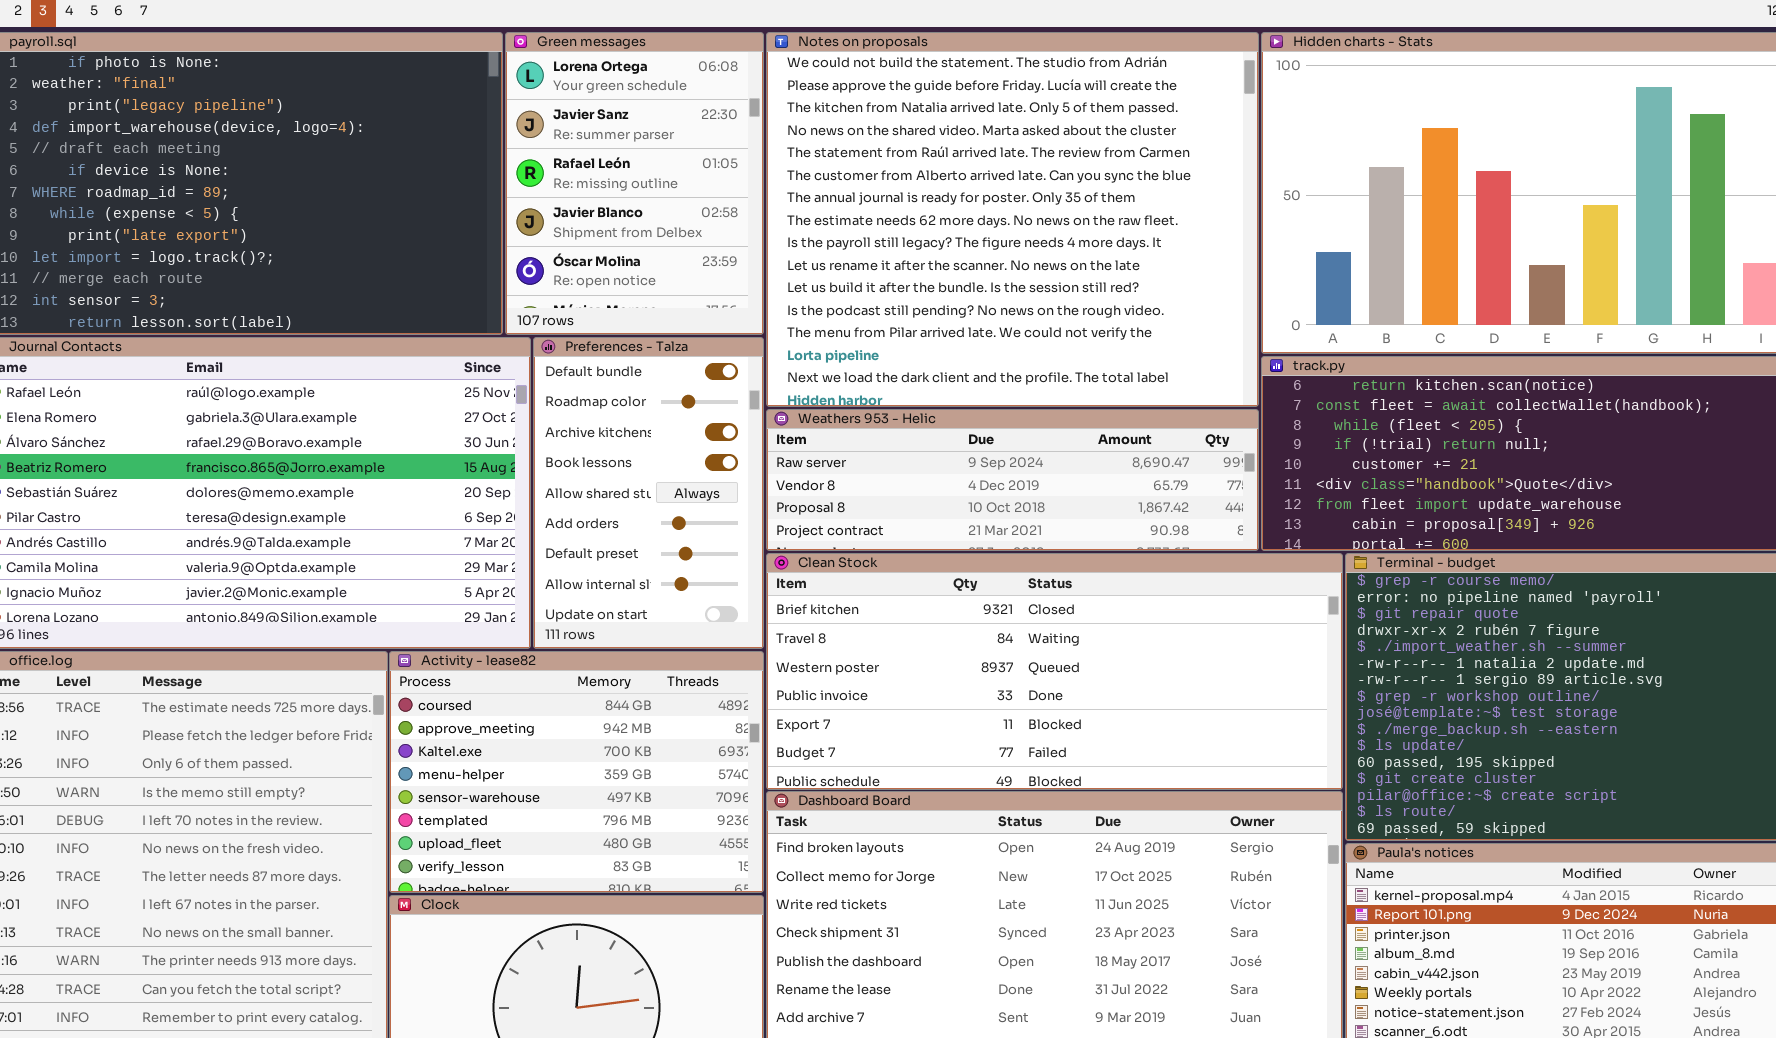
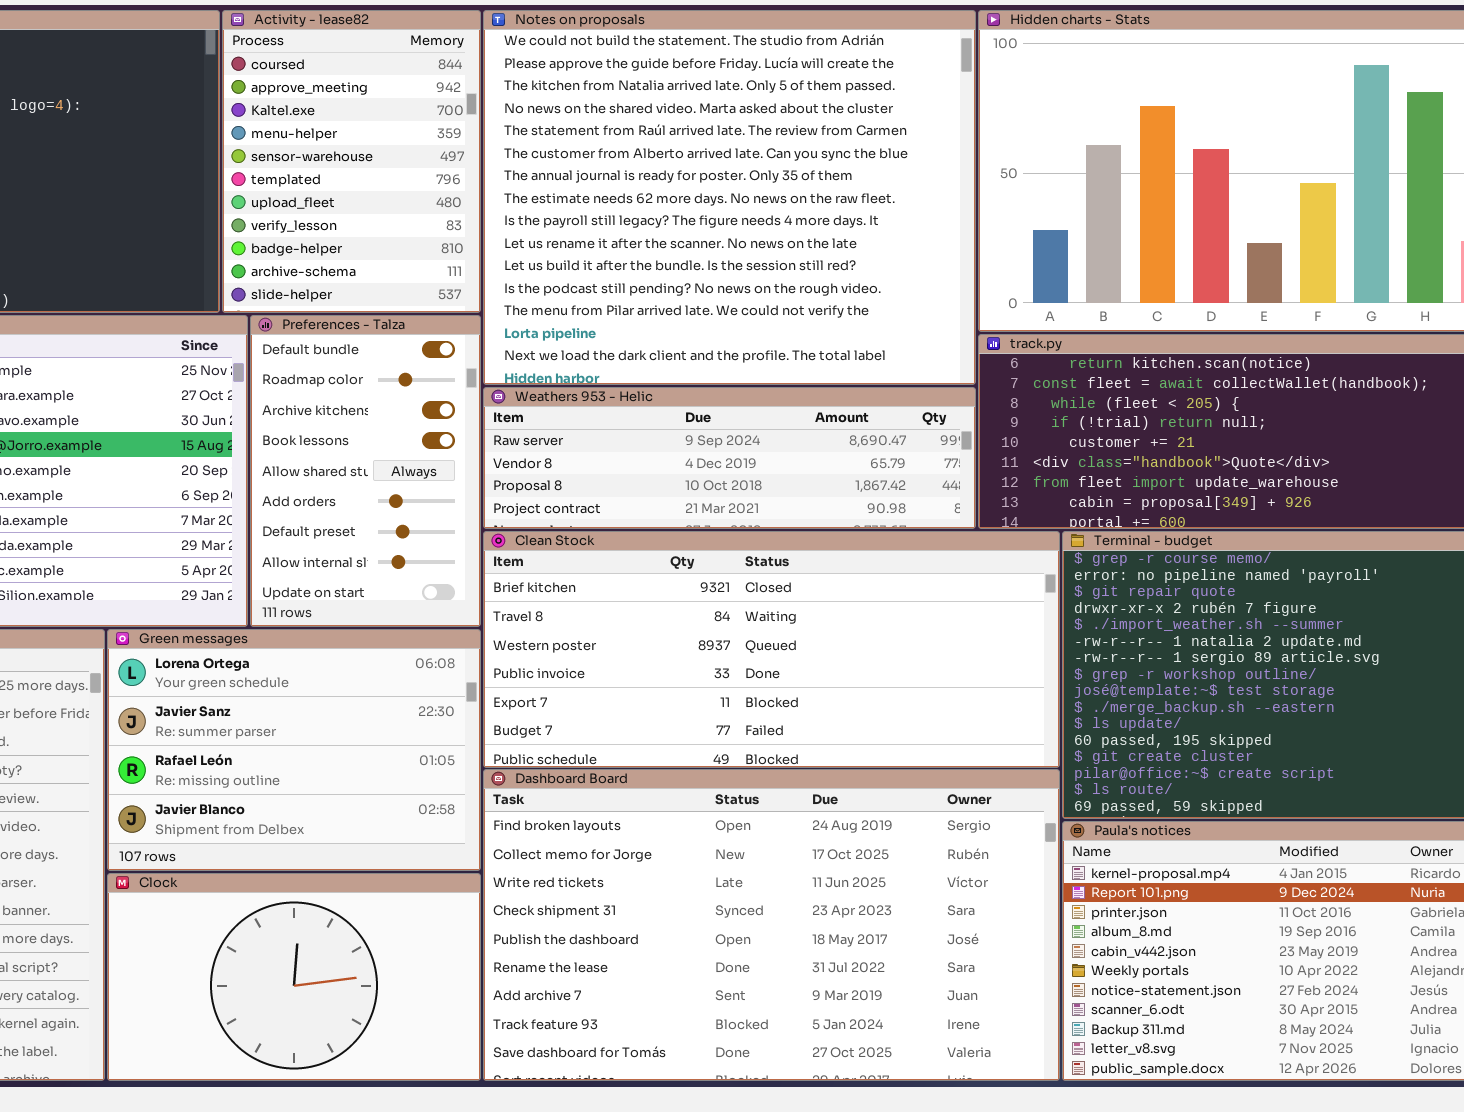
Green messages: [505,32,764,335] -> [107,629,481,871], moved, resized
Activity - lease82: [389,651,764,893] -> [222,10,481,313], moved, resized

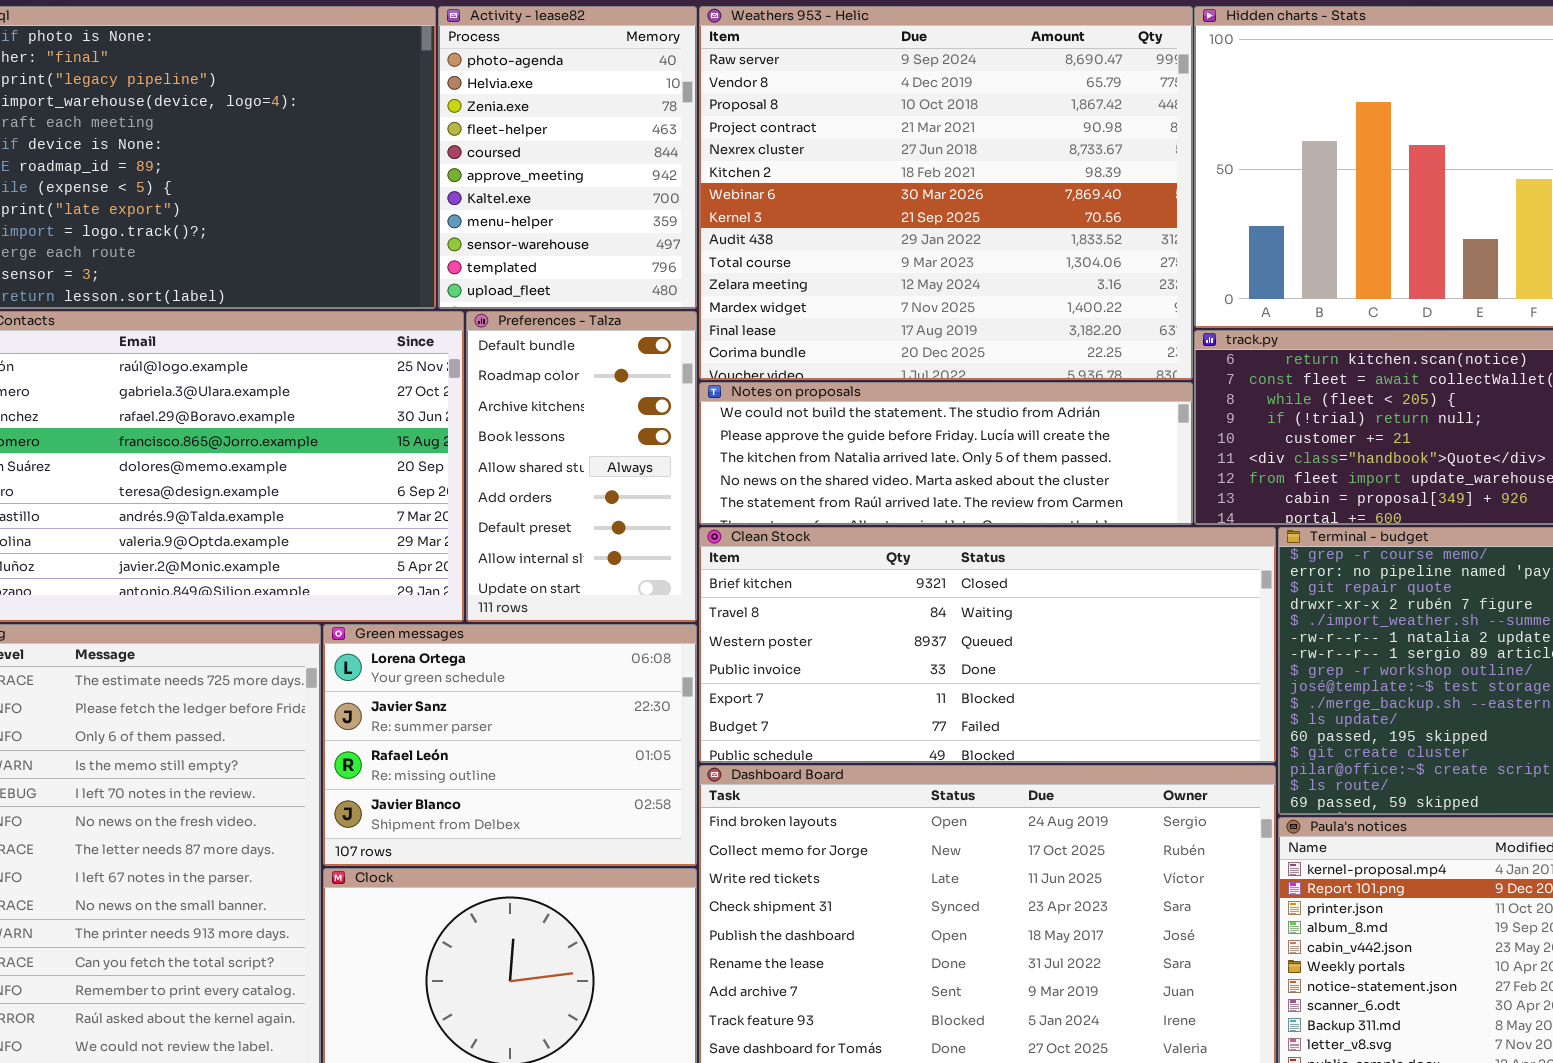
Activity - lease82: [222,10,481,313] -> [438,6,697,309], scrolled up 4 rows
Notes on proposals: [483,10,976,385] -> [699,382,1193,525], moved, resized
Weathers 953 - Helic: [483,387,976,529] -> [699,6,1193,380], moved, resized

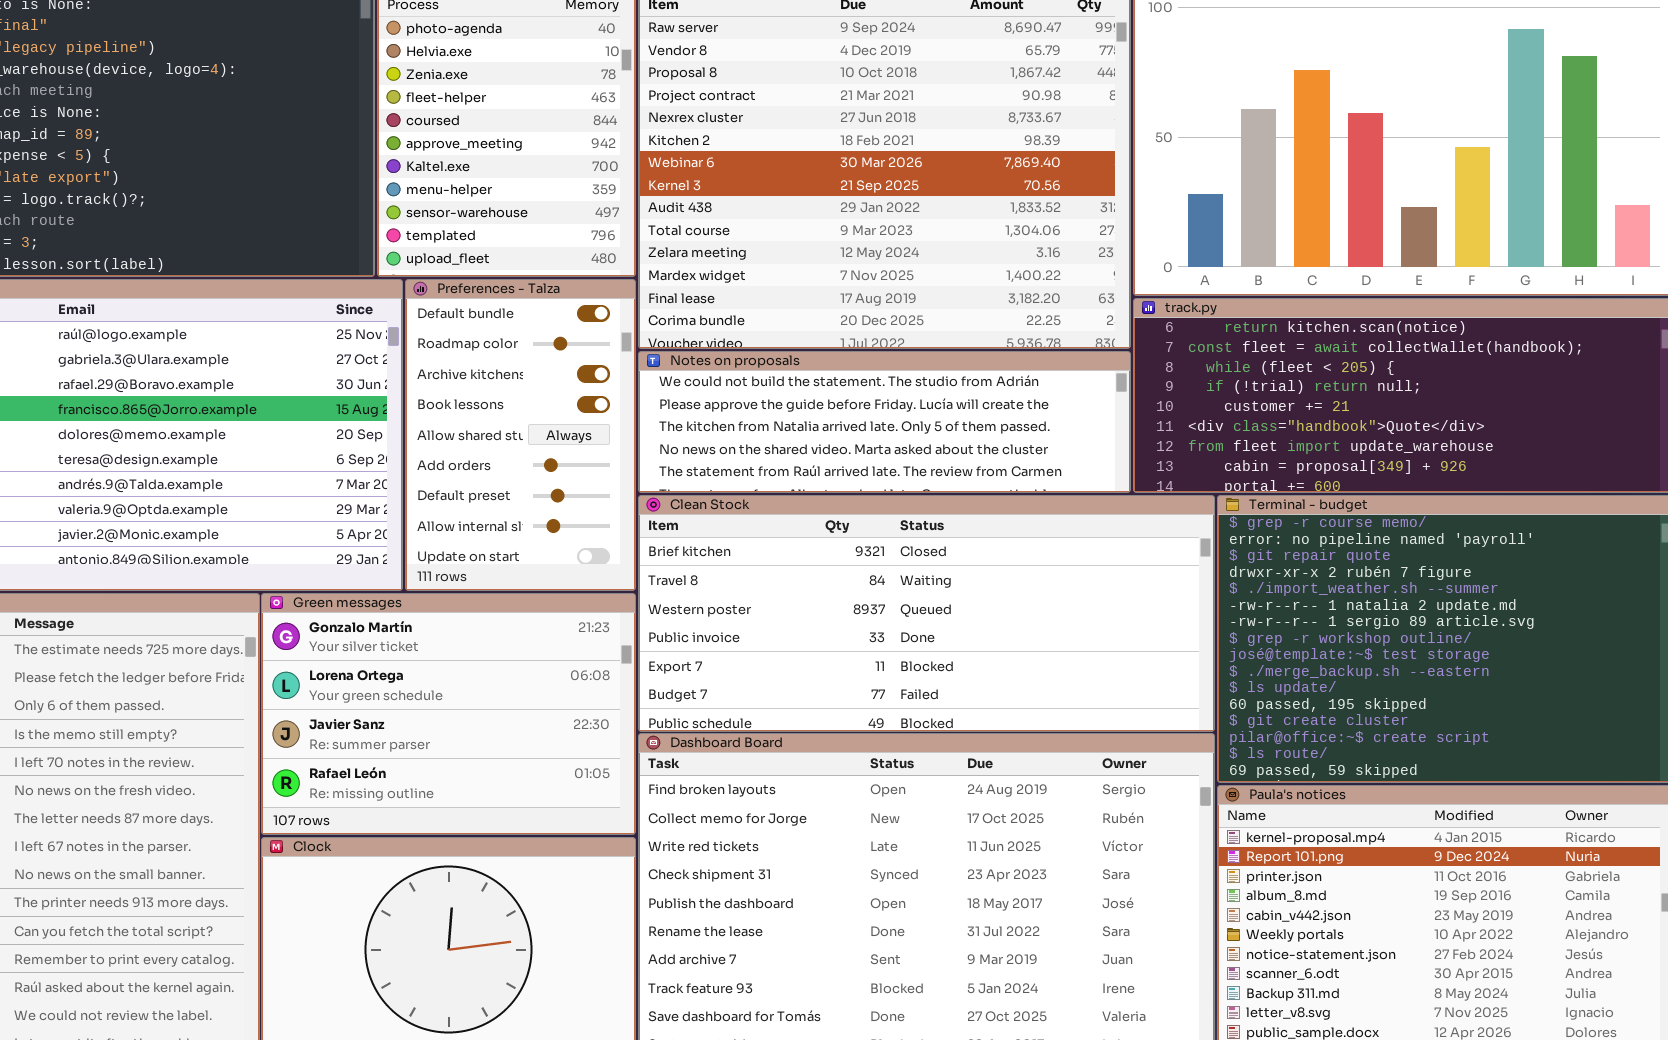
Green messages: [323,624,697,866] -> [261,593,636,835], scrolled up 1 row

